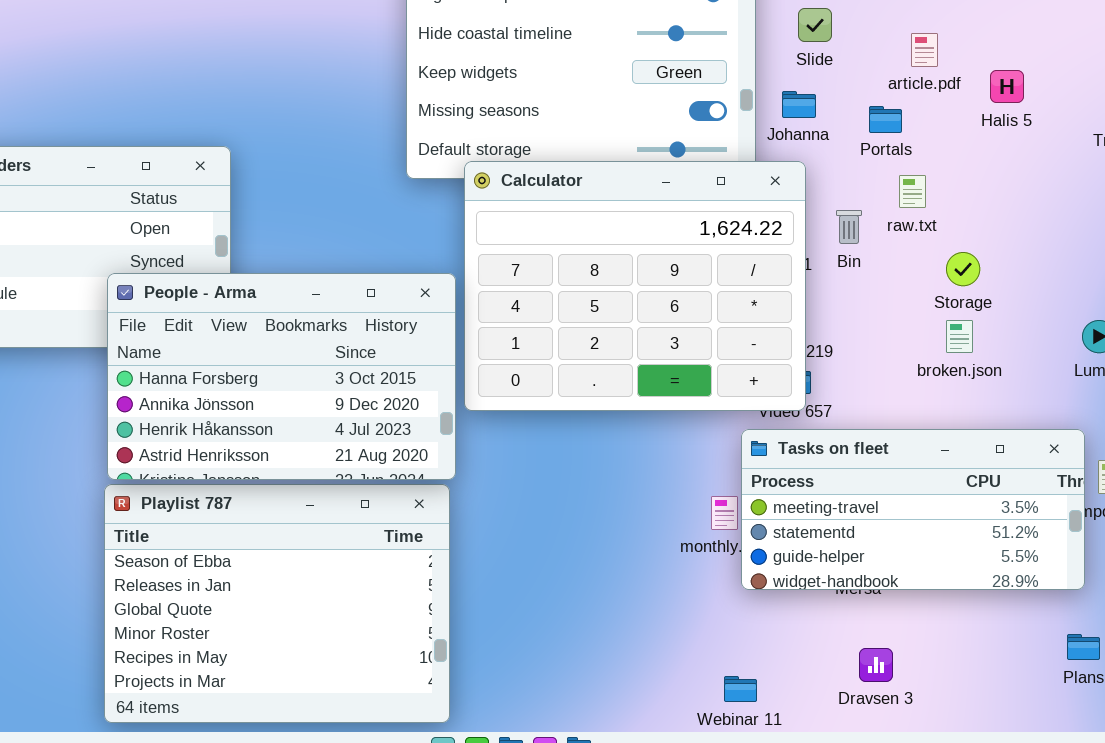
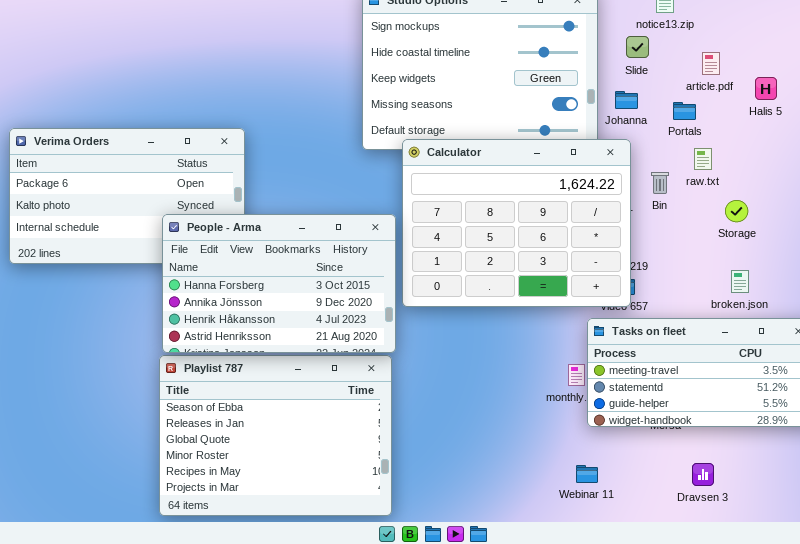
broken.json: [946,320,973,353] -> [731,270,749,293], moved
Dravsen 3: [859,648,893,682] -> [692,463,714,486], moved
Webinar 11: [724,676,757,702] -> [576,465,598,483], moved

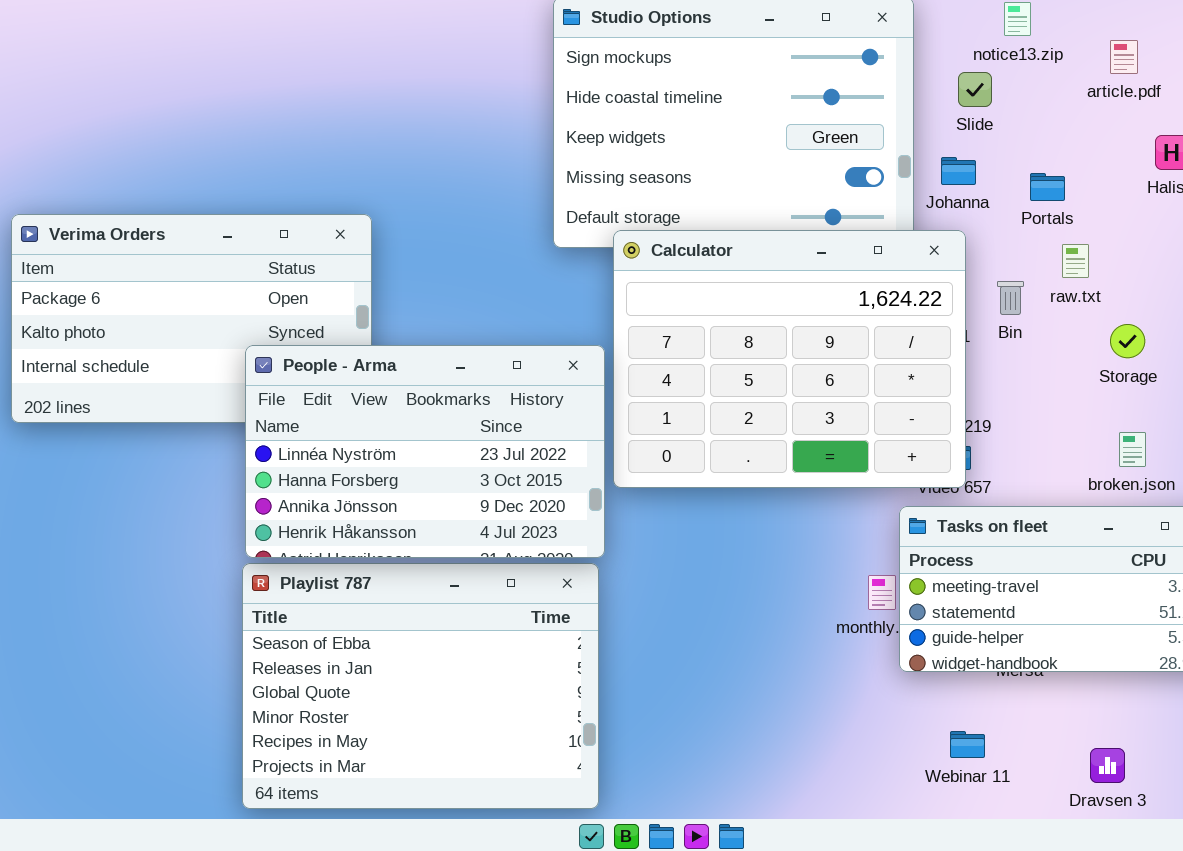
article.pdf: [702,52,720,75] -> [1110,40,1138,74], moved
People - Arma: [162,214,396,353] -> [245,345,605,558], scrolled up 1 row
Dravsen 3: [692,463,714,486] -> [1090,748,1125,783], moved
Webinar 11: [576,465,598,483] -> [950,731,985,758], moved

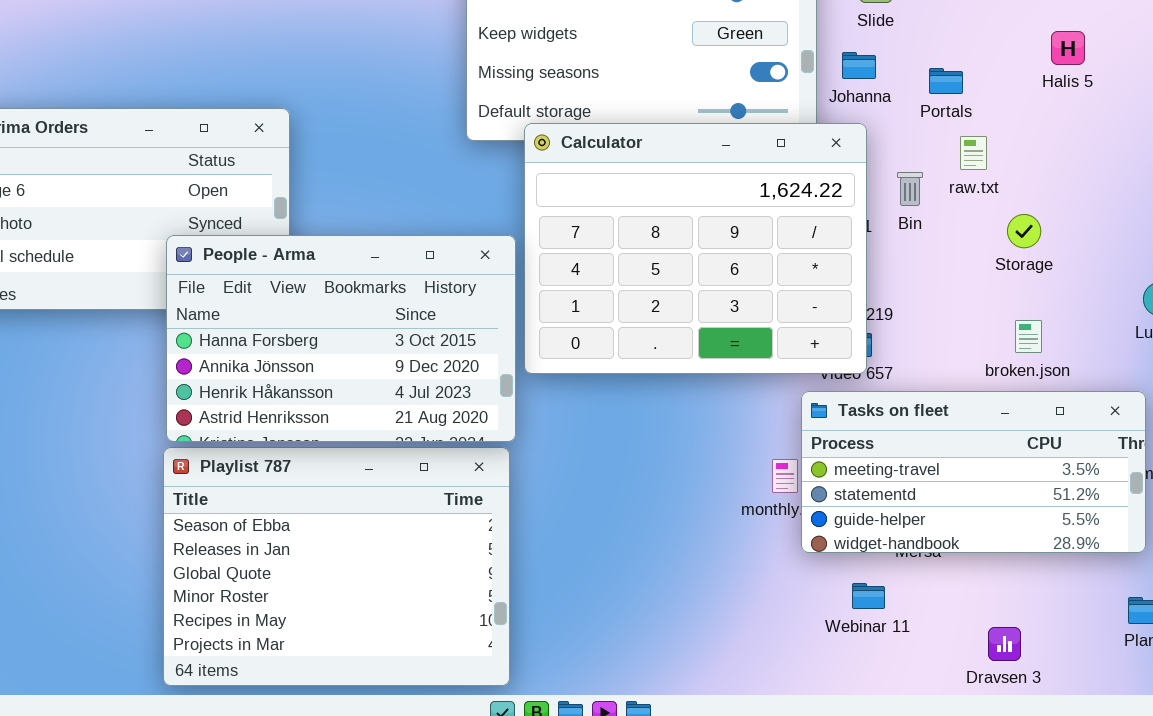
People - Arma: [245,345,605,558] -> [166,235,516,442], scrolled down 1 row
Webinar 11: [950,731,985,758] -> [852,583,885,609], moved

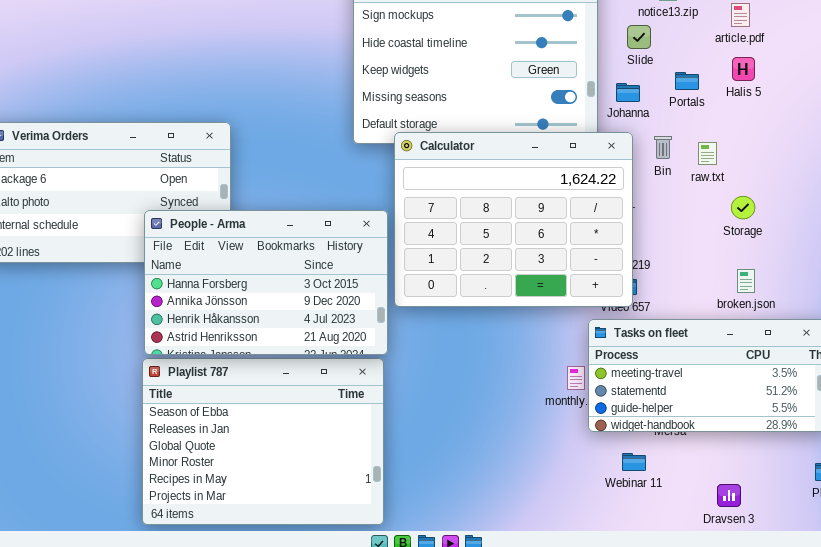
Halis 5: [1051,31,1085,65] -> [732,57,755,81], moved
Portals: [929,68,963,94] -> [675,72,699,90], moved
Bin: [897,172,923,206] -> [654,136,672,159], moved

